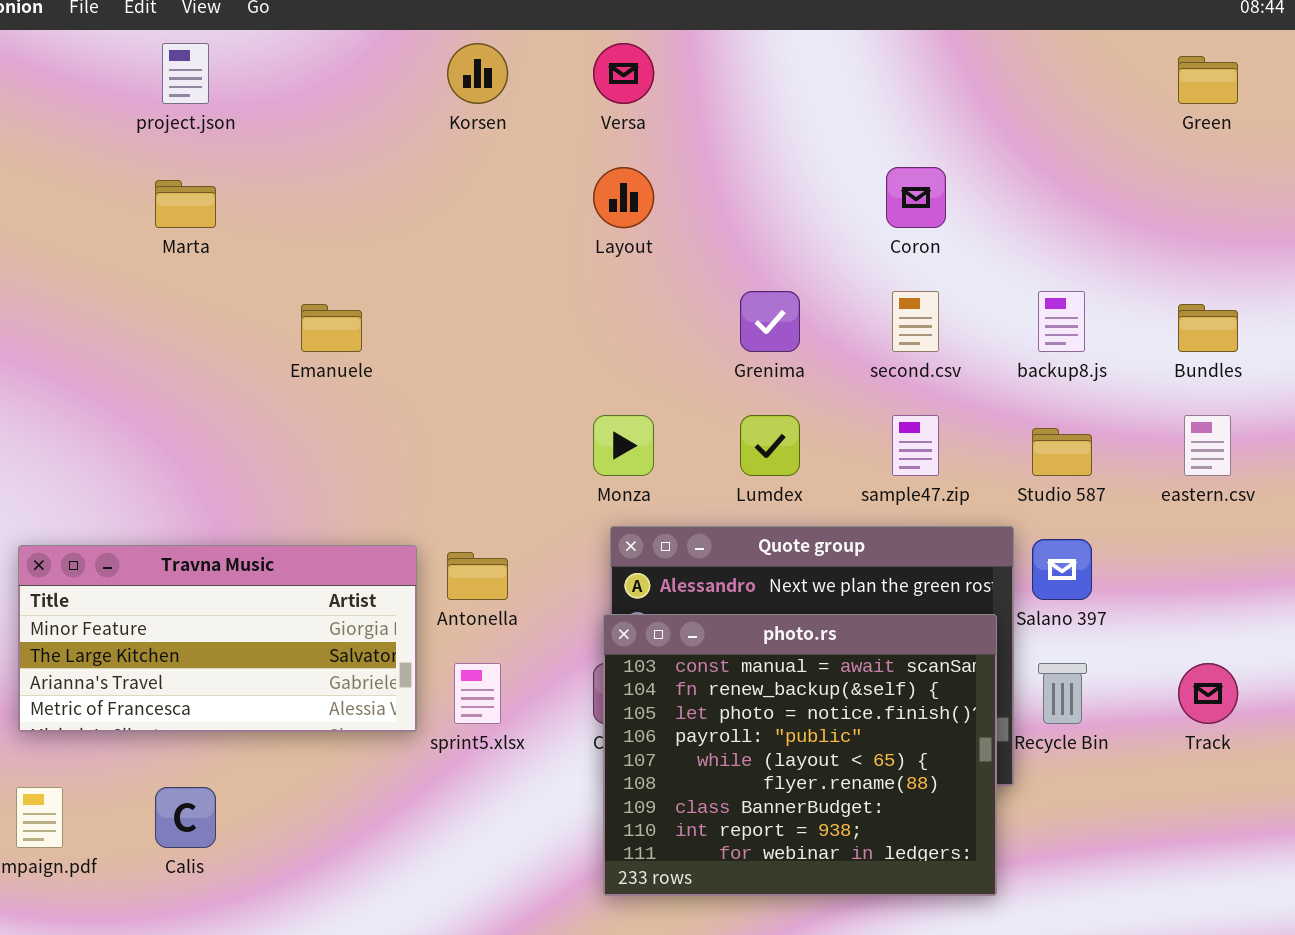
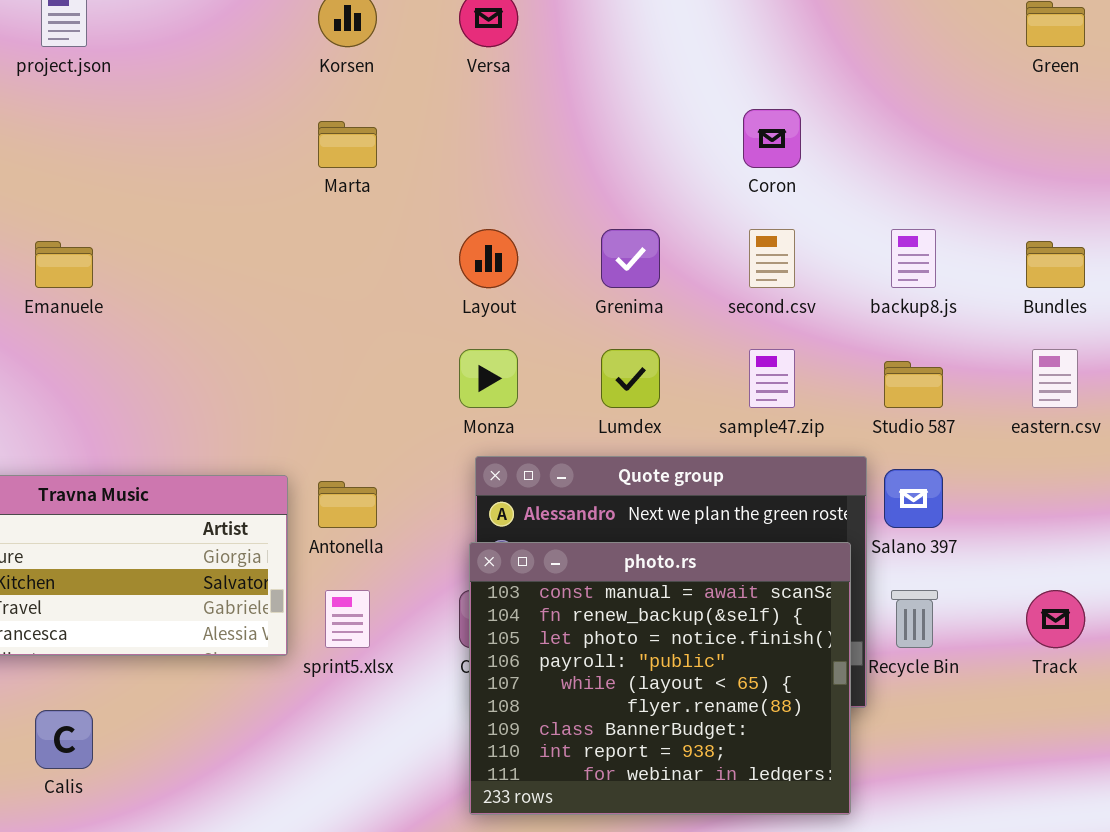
Layout: [593,167,654,228] -> [459,229,518,288], moved
Marta: [155,180,216,228] -> [318,121,377,168], moved
Emanuele: [301,304,362,352] -> [35,241,93,288], moved

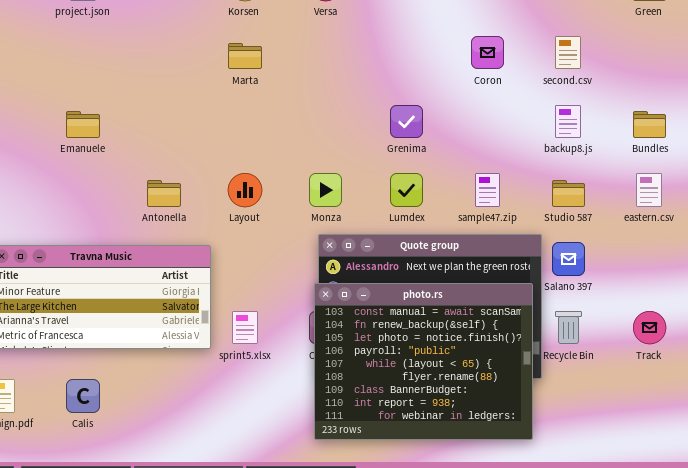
Layout: [459,229,518,288] -> [228,173,262,207], moved
second.csv: [749,229,795,288] -> [555,36,581,69], moved
Antonella: [318,481,377,528] -> [147,180,181,207], moved

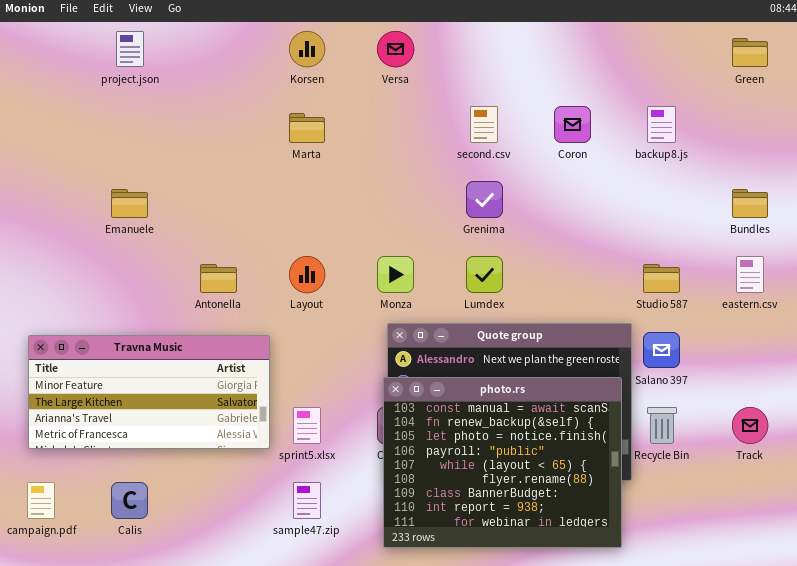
second.csv: [555,36,581,69] -> [470,106,498,143], moved
backup8.js: [555,105,581,138] -> [647,106,676,143], moved
sample47.zip: [475,173,500,207] -> [293,482,321,519], moved

